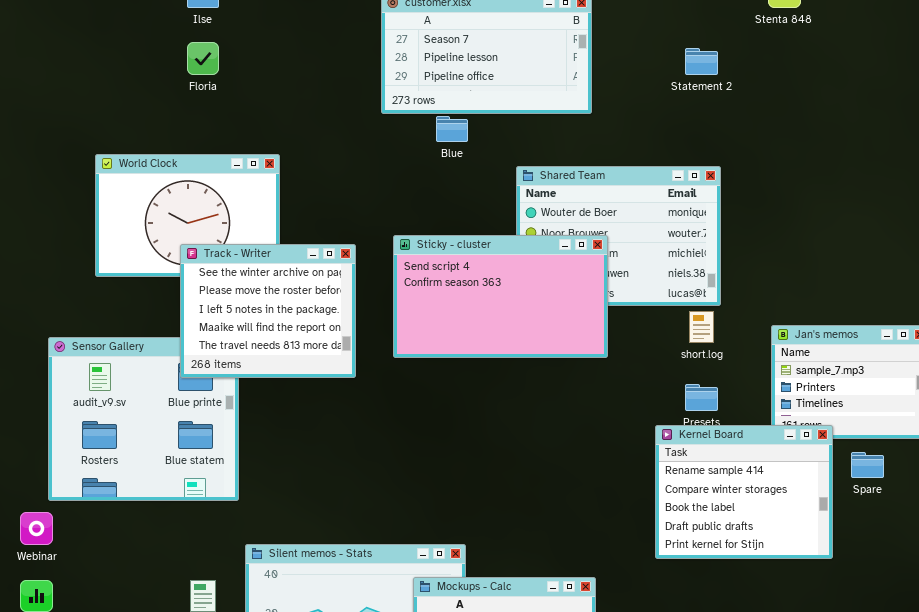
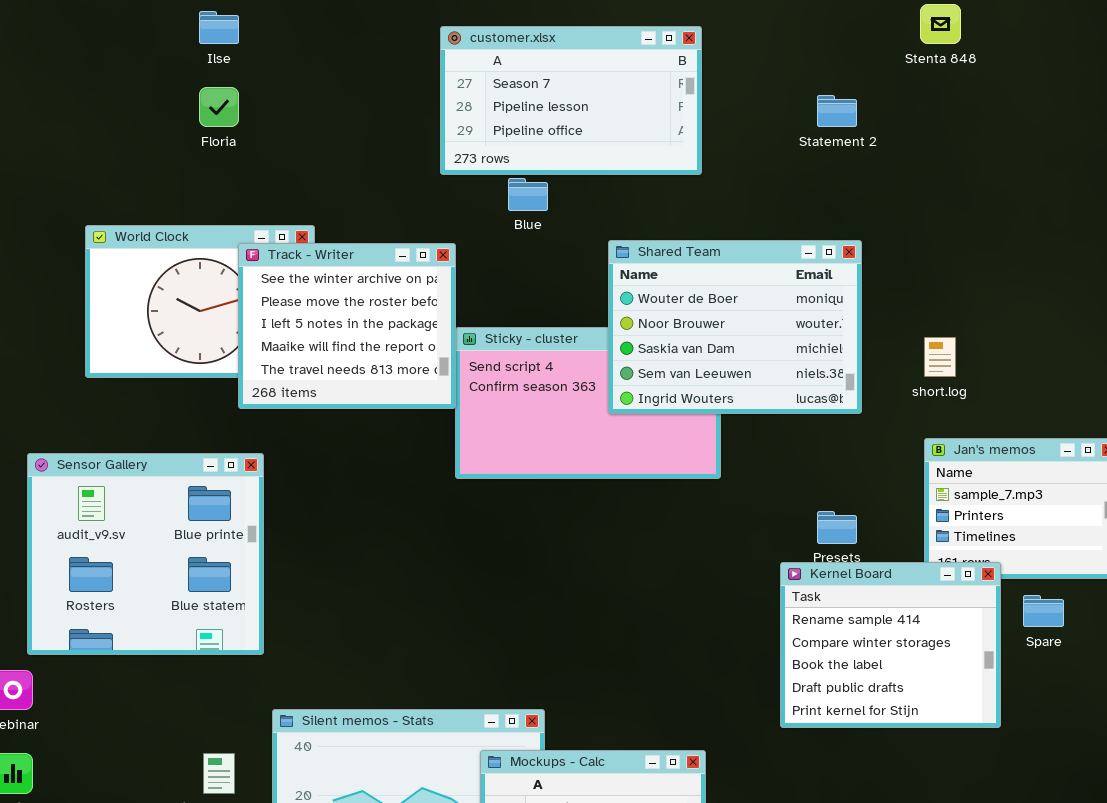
Shared Team: [516,166,721,306] -> [608,240,862,414], raised
Track - Writer: [180,244,356,378] -> [238,243,456,409], moved
short.log: [689,311,714,343] -> [924,337,956,377], moved

